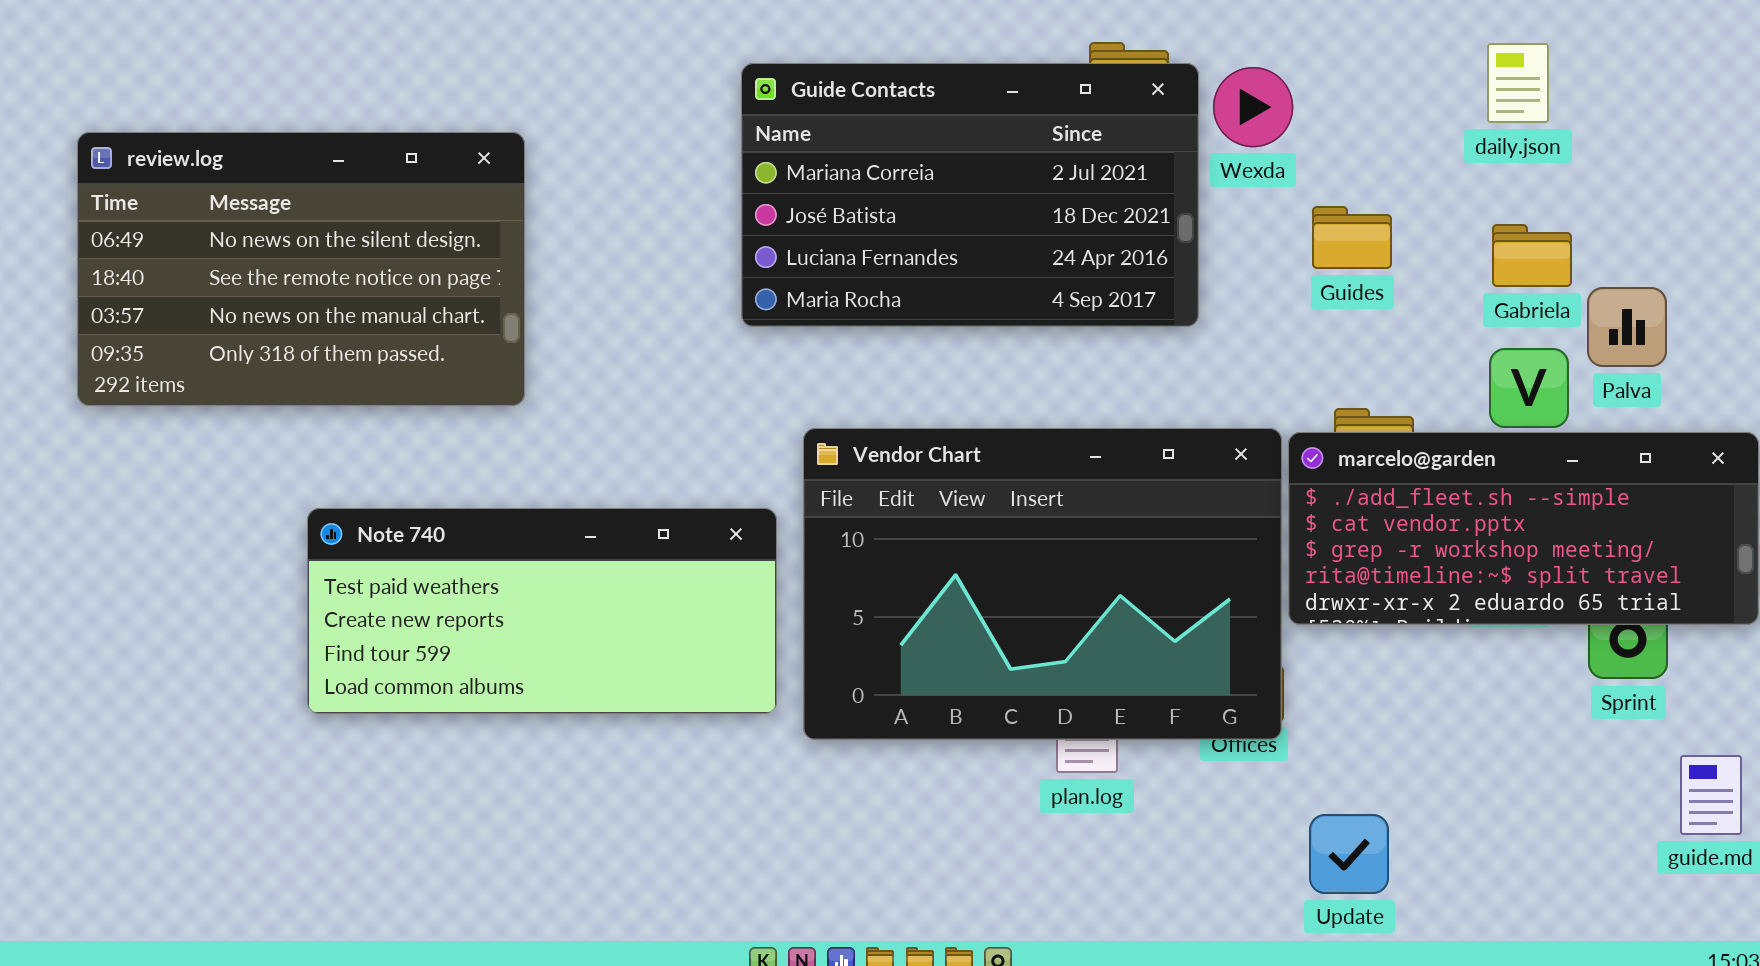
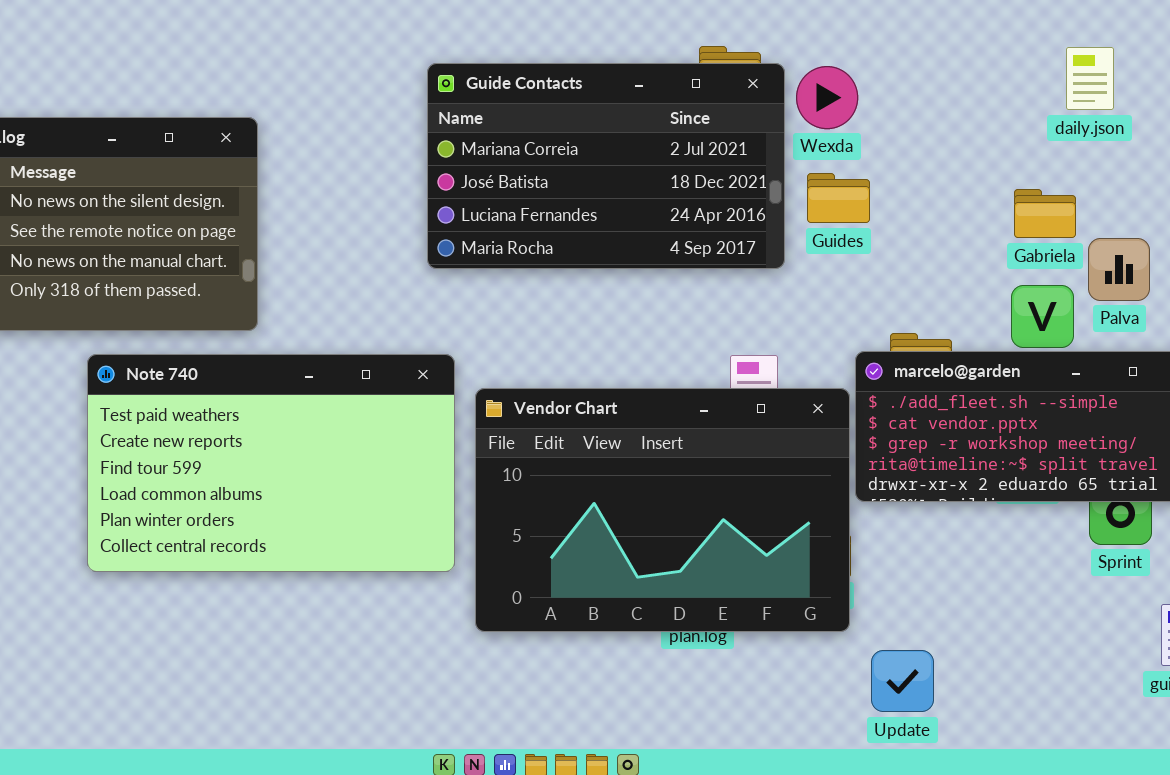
daily.json: [1487,43,1549,123] -> [1066,47,1114,110], moved
Guides: [1312,206,1392,269] -> [807,173,870,223], moved
Vendor Chart: [803,428,1282,740] -> [475,388,850,632], moved
Note 740: [307,508,777,714] -> [87,354,455,572], resized

